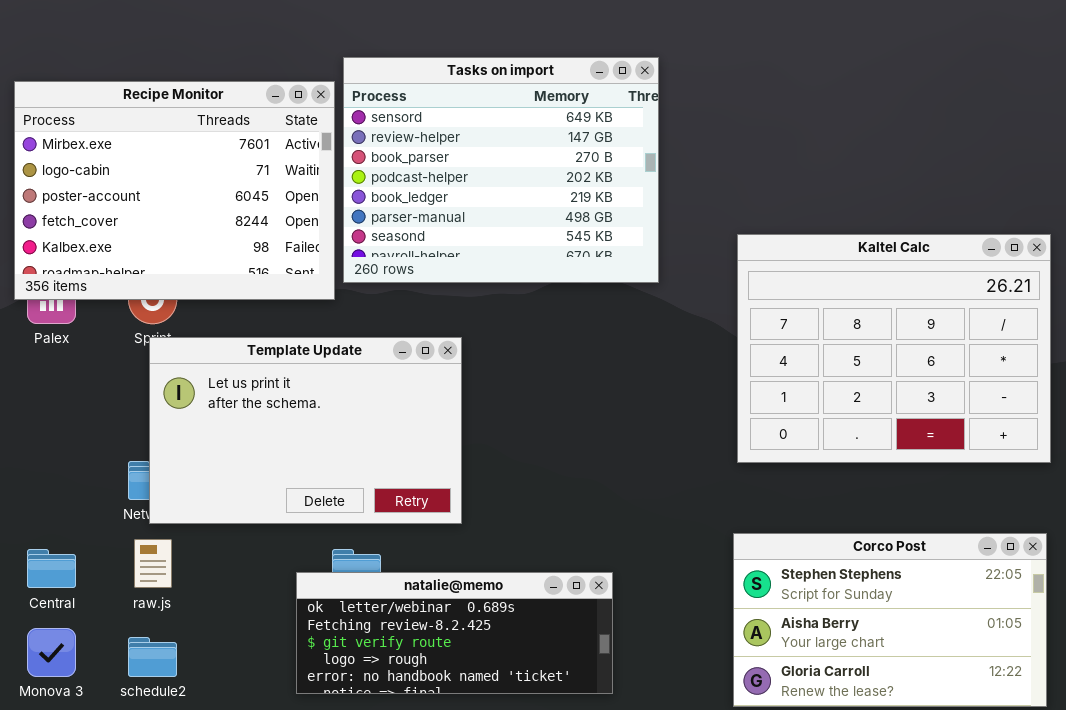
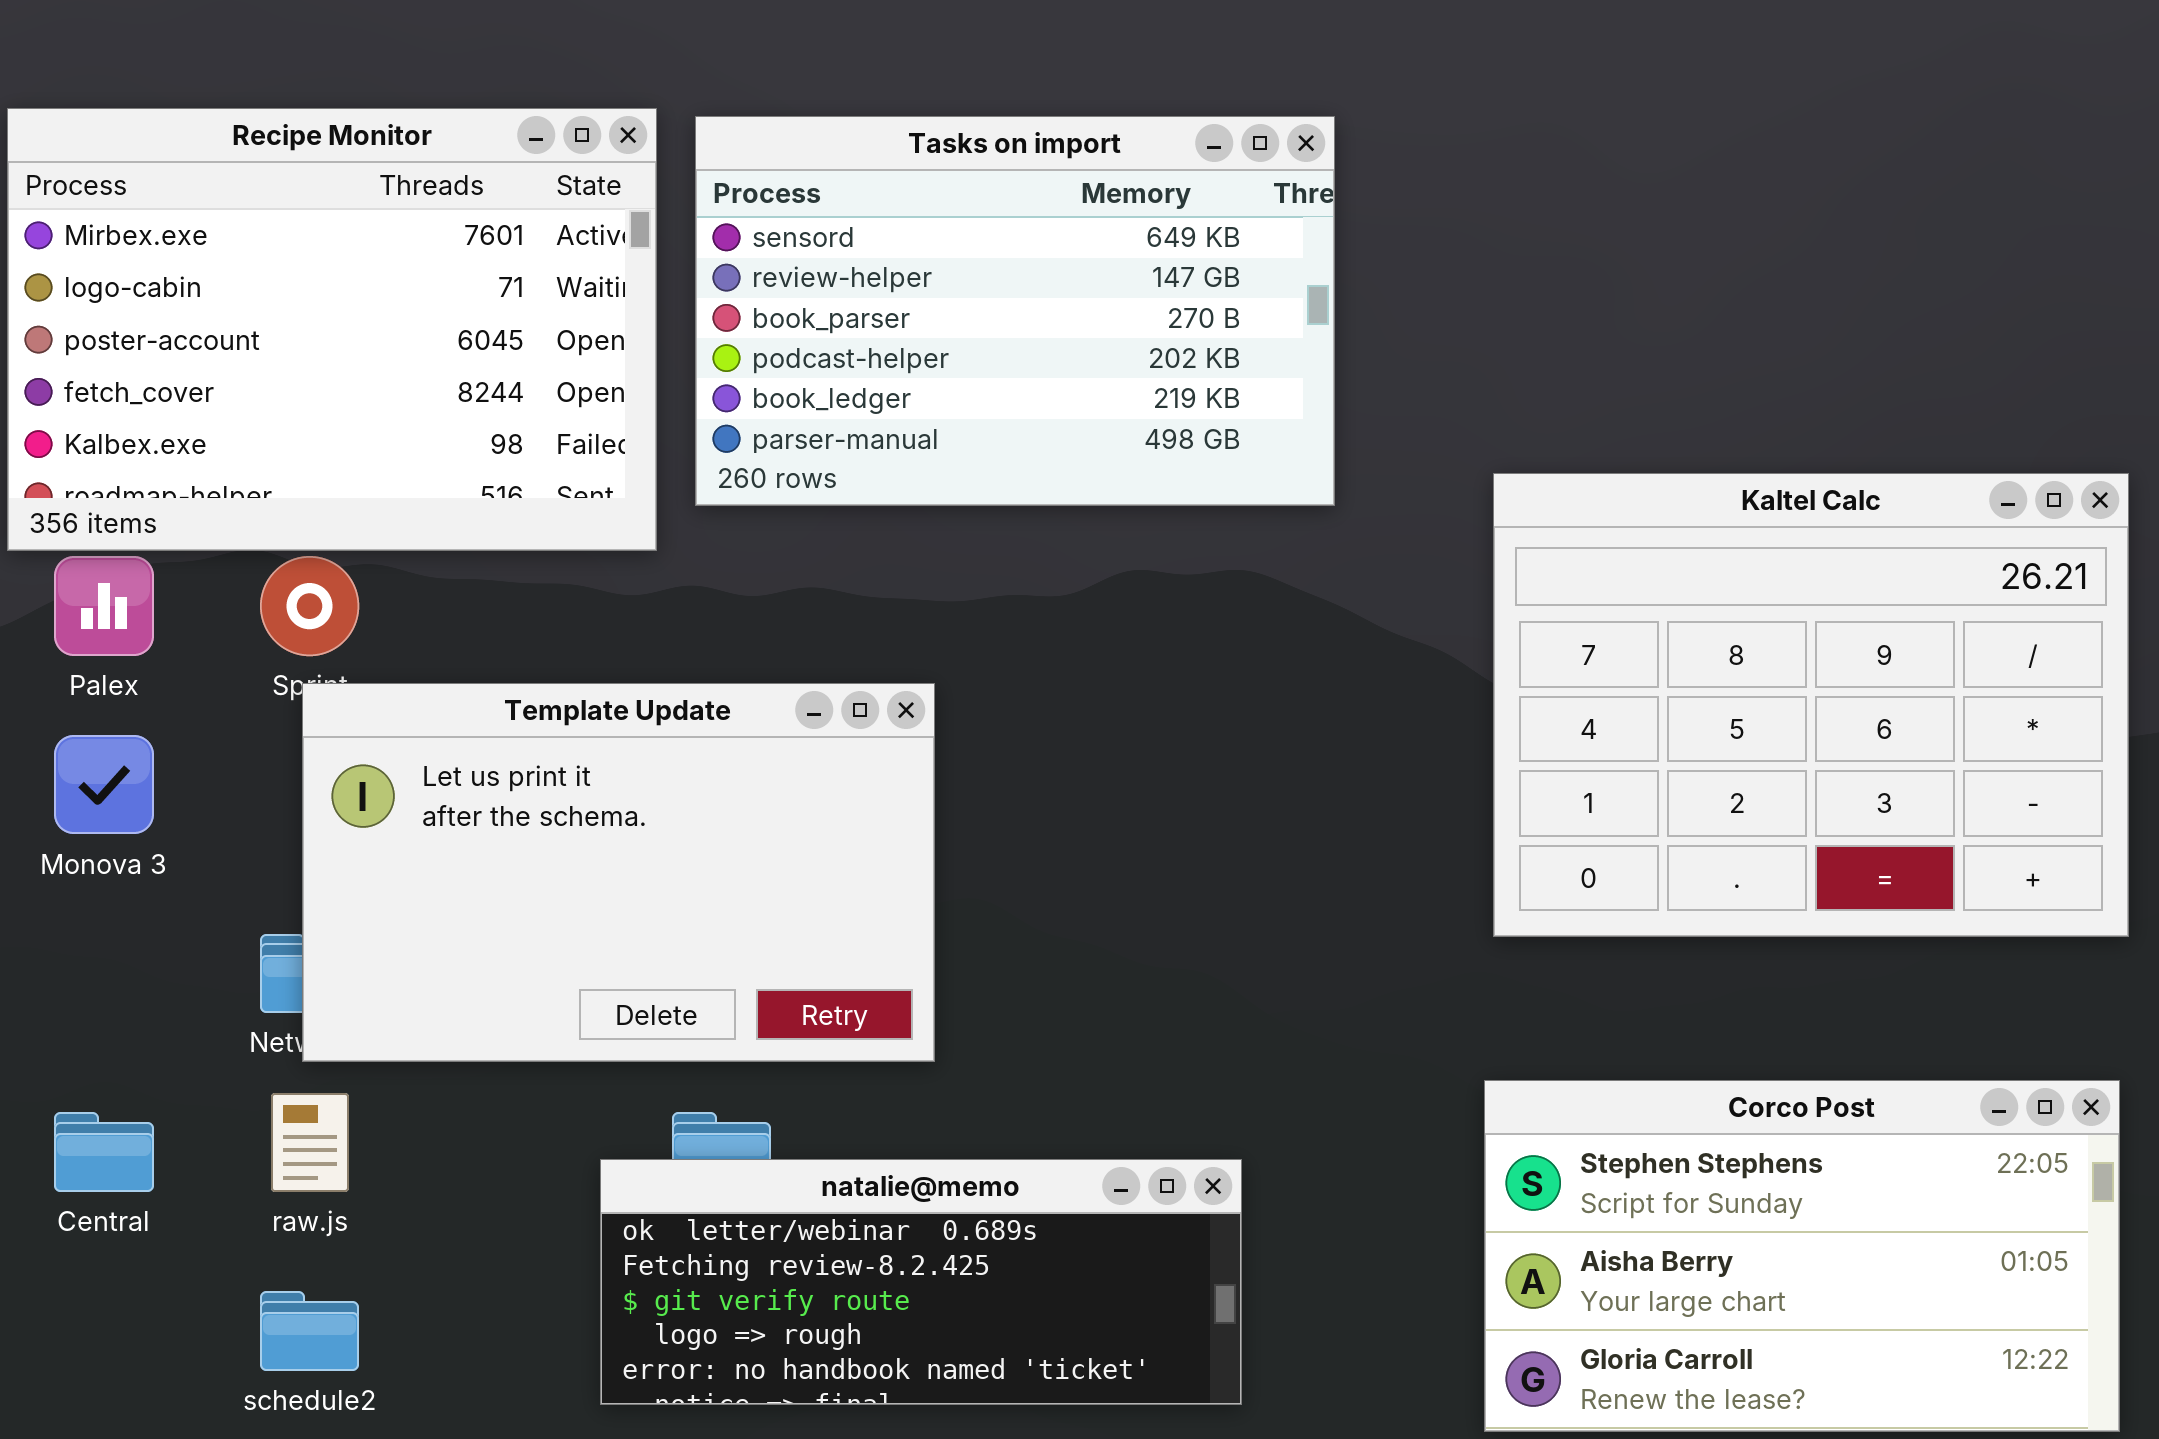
Tasks on import: [343,57,659,283] -> [695,116,1335,506], resized
Recipe Monitor: [14,81,335,300] -> [7,108,657,551], moved
Monova 3: [27,628,76,677] -> [54,735,154,834], moved

